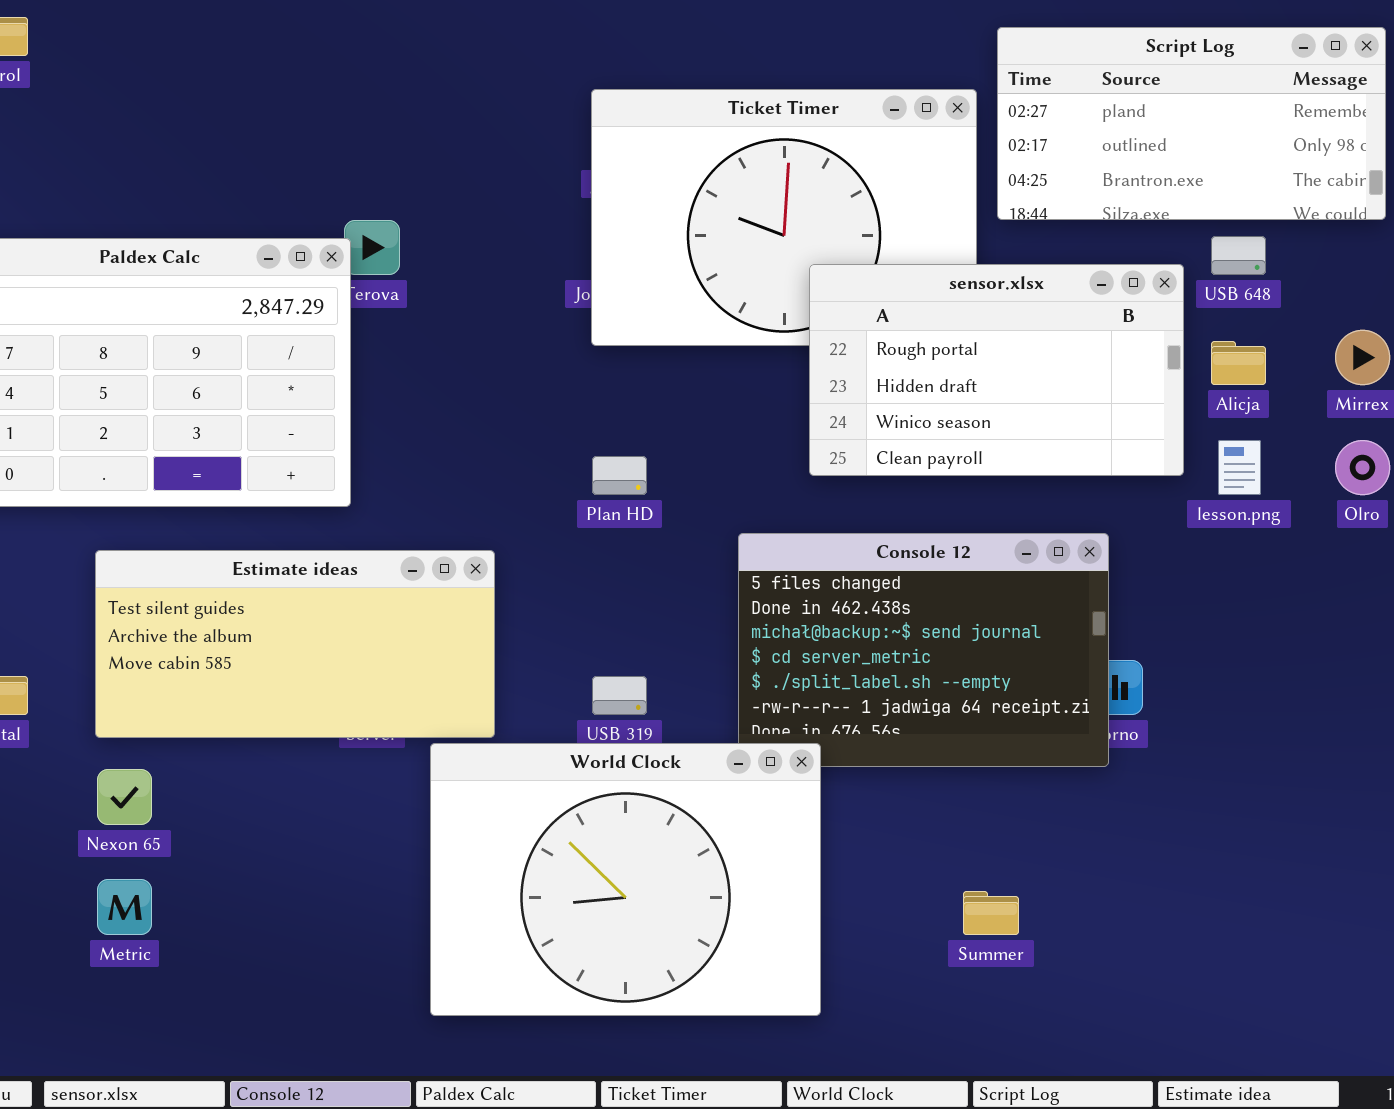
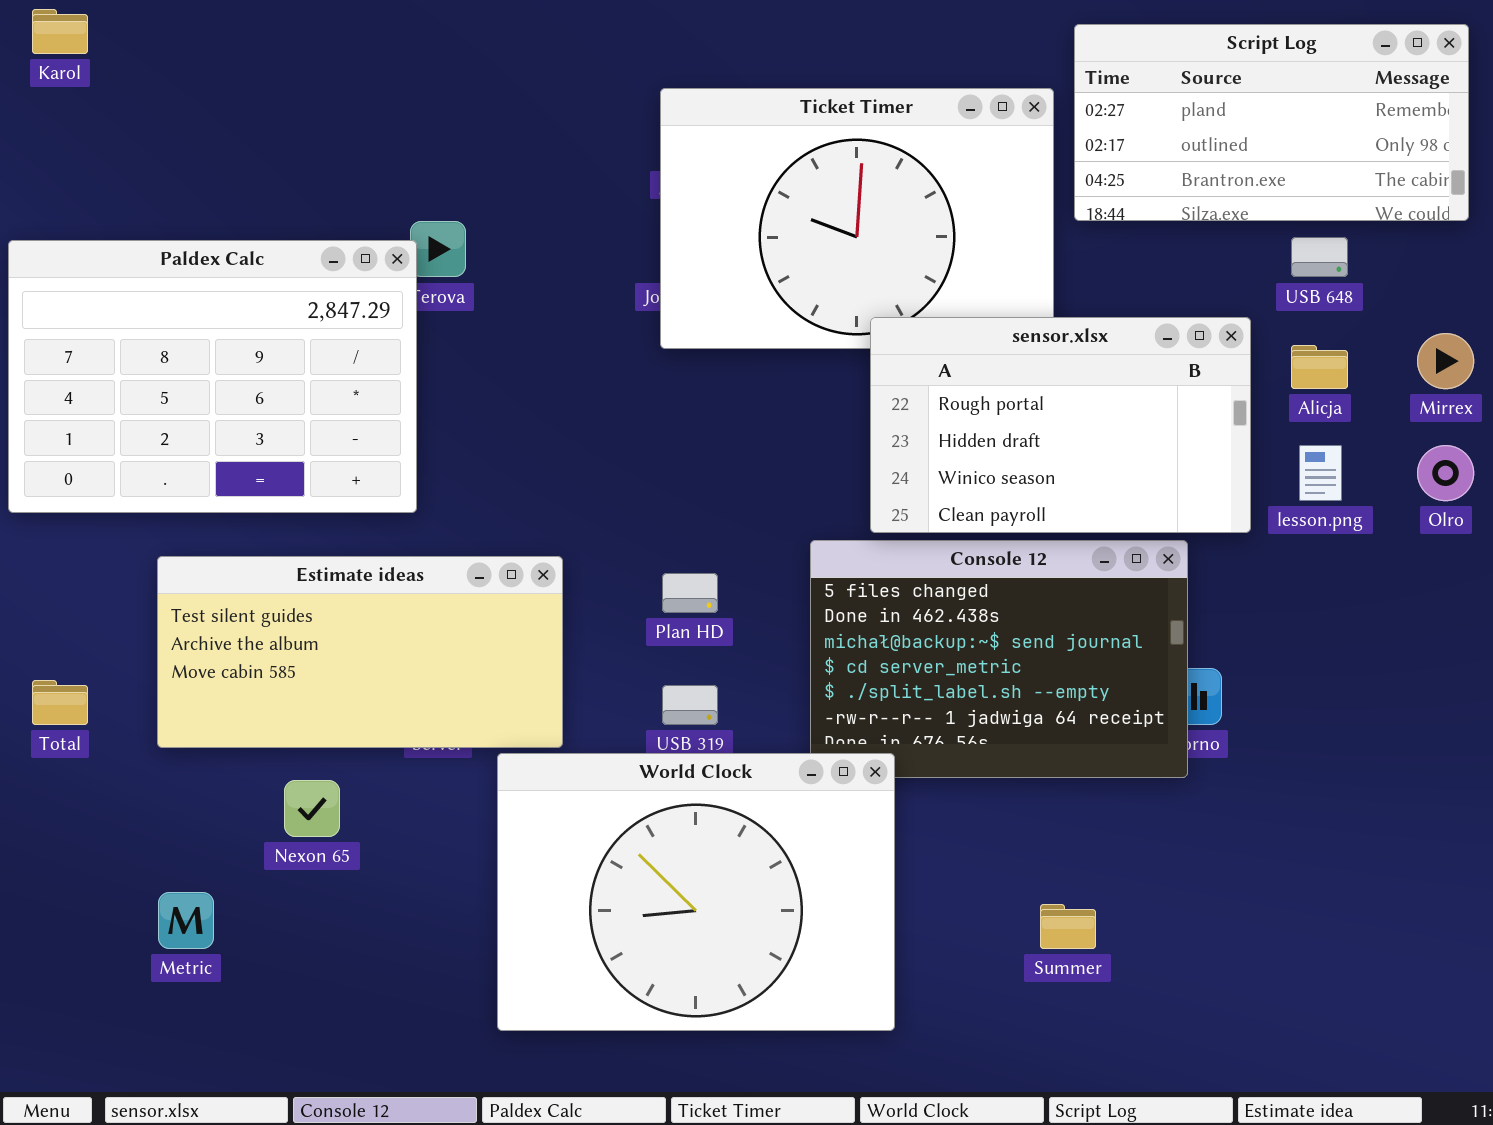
sensor.xlsx: [809,264,1184,476] -> [870,317,1251,533], moved
Plan HD: [592,456,647,495] -> [662,573,718,613], moved
Nexon 65: [97,769,152,825] -> [284,780,340,837], moved

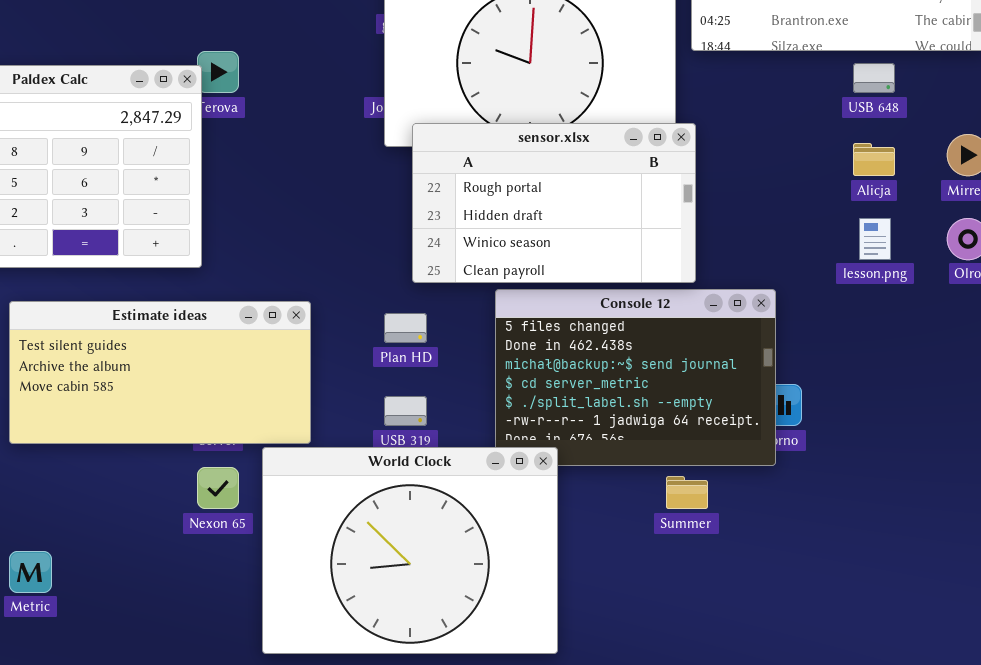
sensor.xlsx: [870,317,1251,533] -> [412,123,696,283], moved
Nexon 65: [284,780,340,837] -> [197,467,239,509], moved
Summer: [1040,904,1096,949] -> [666,476,708,509], moved

